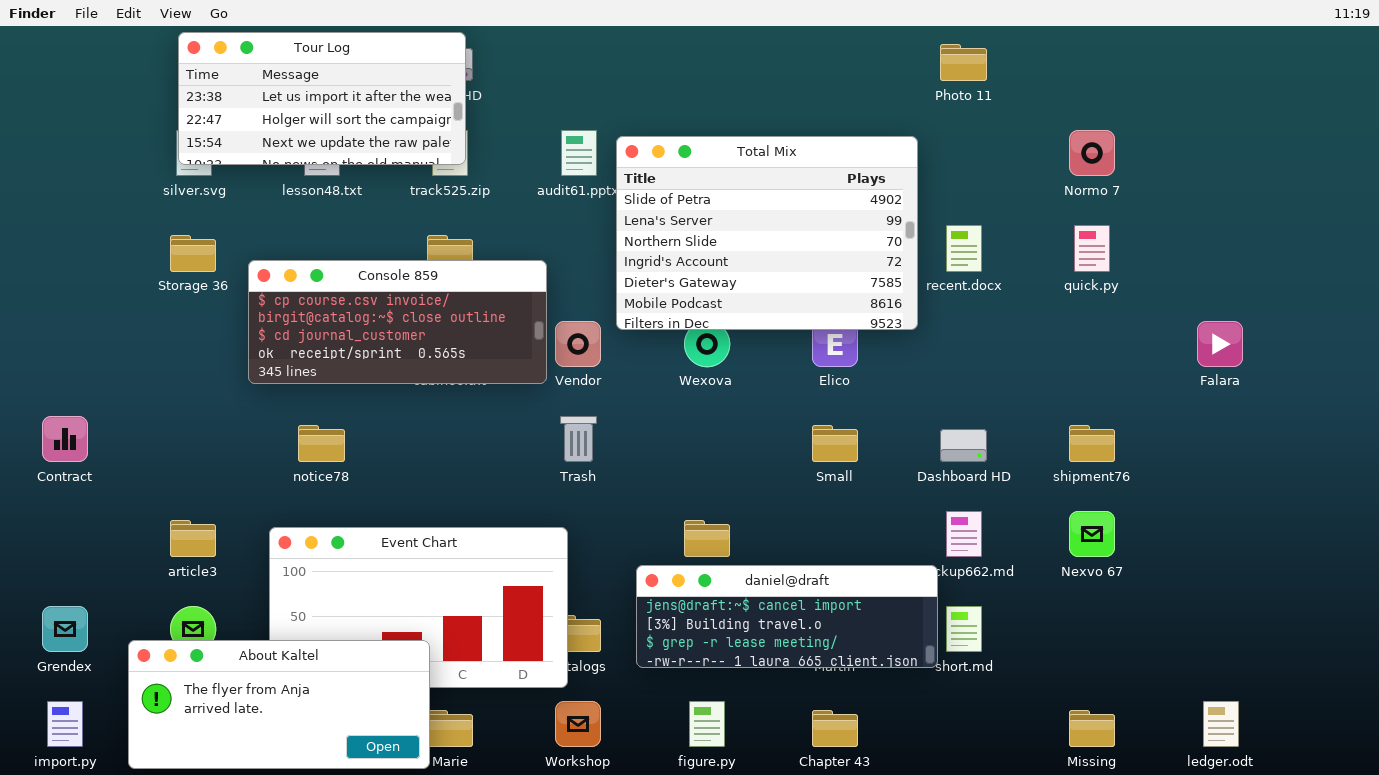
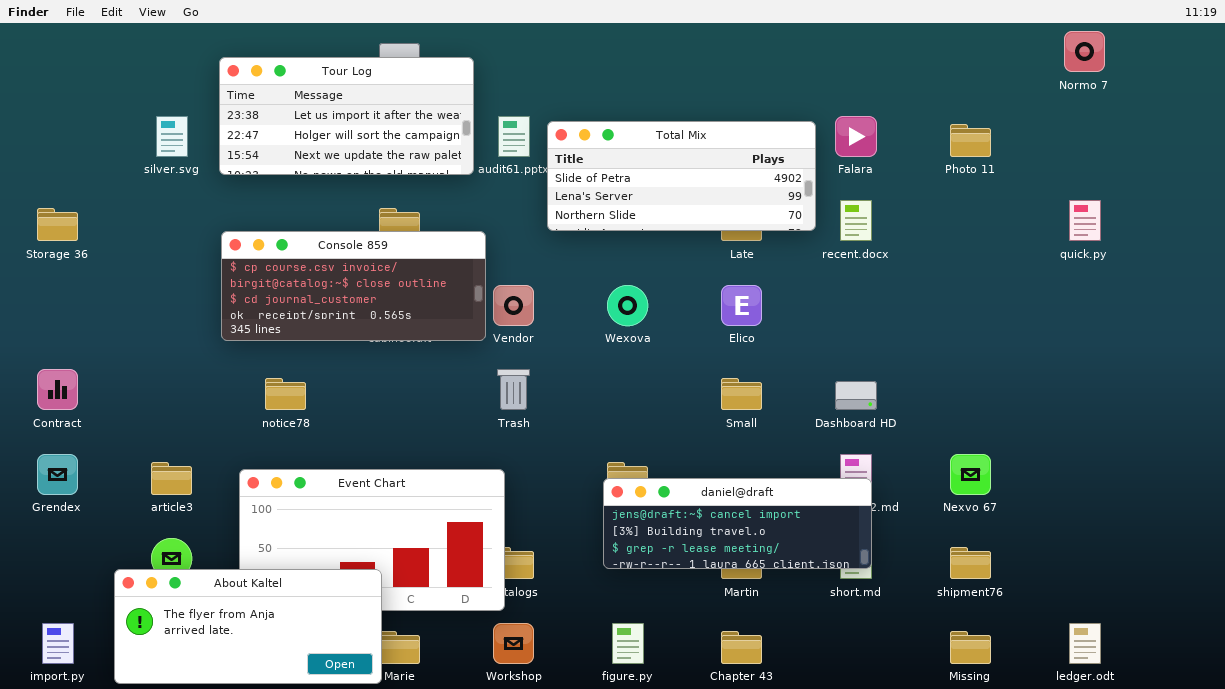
Tour Log: [178,32,466,165] -> [219,57,474,175], moved
Photo 11: [940,44,987,81] -> [950,124,991,157], moved
Normo 7: [1069,130,1115,176] -> [1064,31,1105,72], moved
Total Mix: [616,136,918,330] -> [547,121,816,231], resized
quick.py: [1074,225,1110,272] -> [1069,200,1101,241], moved
Storage 36: [170,235,216,272] -> [37,208,78,241], moved
Falara: [1197,321,1243,367] -> [835,116,877,157], moved
shipment76: [1069,425,1115,462] -> [950,547,991,579], moved
daniel@draft: [636,565,938,668] -> [603,478,872,569], moved
Grendex: [42,606,88,652] -> [37,454,78,495], moved

